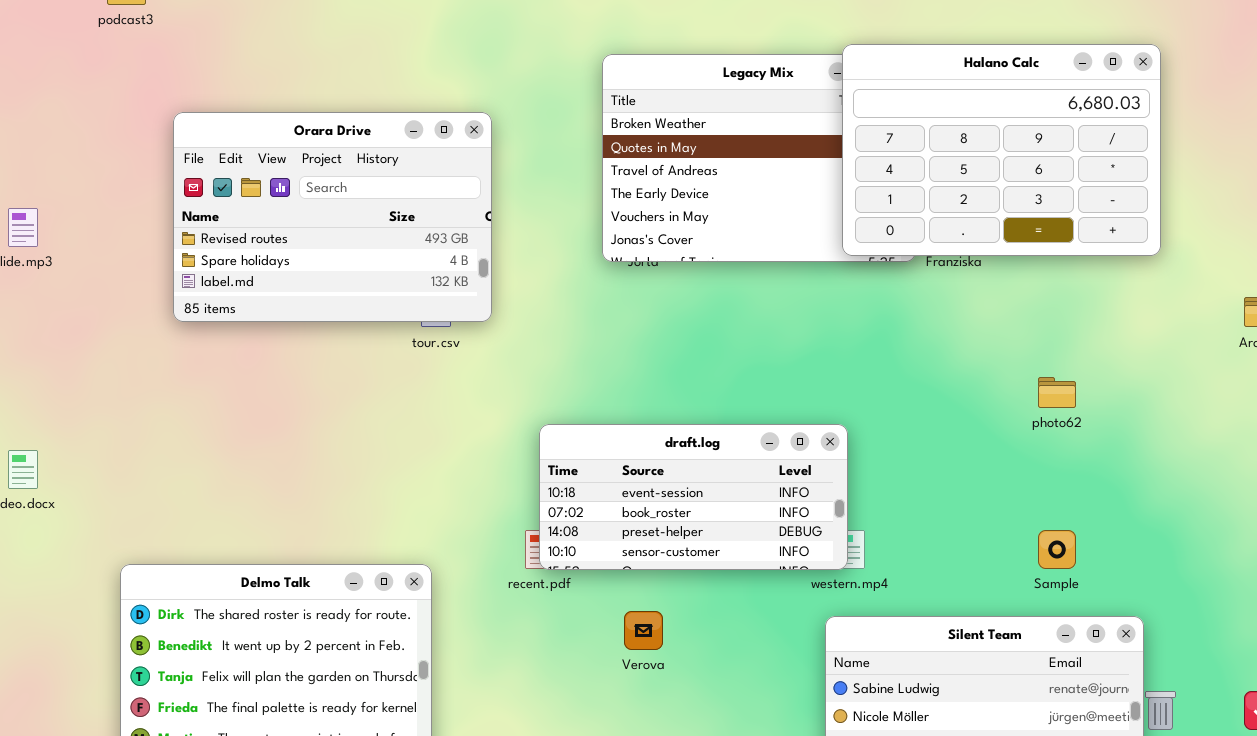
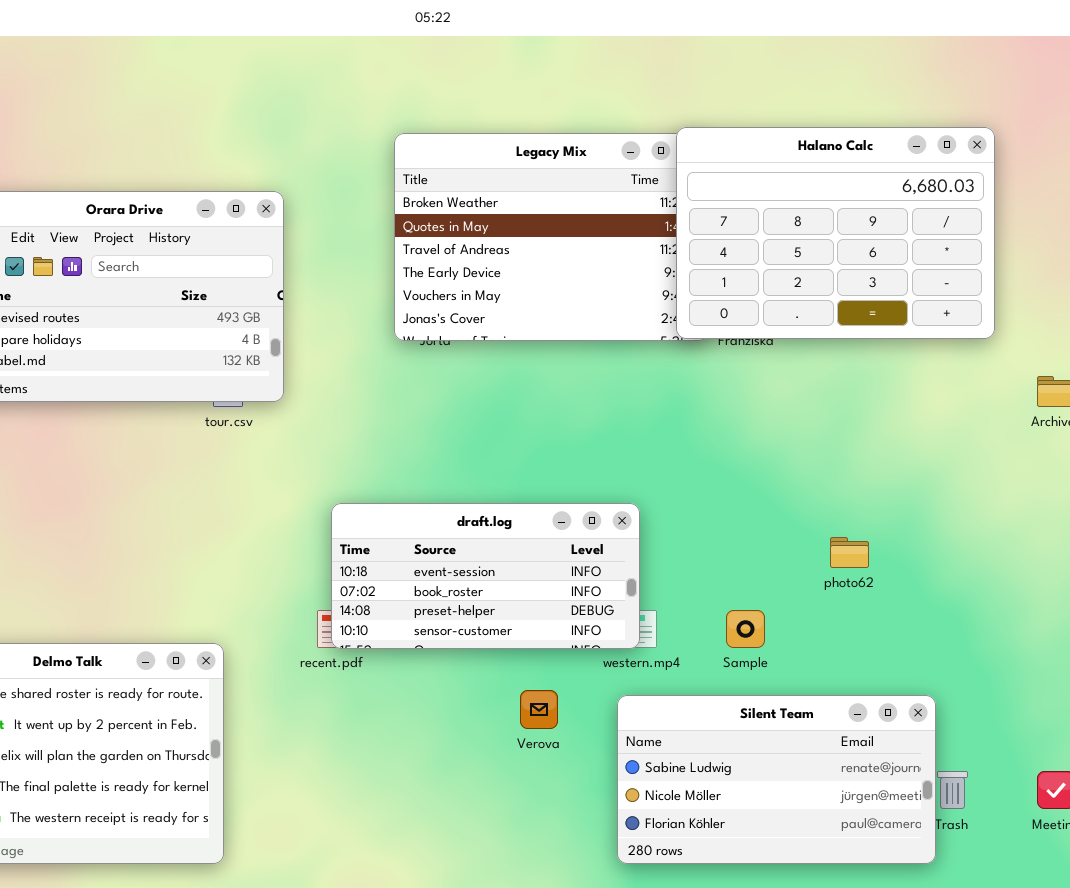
Halano Calc: [842,44,1161,256] -> [676,127,995,339], moved
photo62: [1038,377,1076,408] -> [830,537,869,568], moved
Sample: [1038,530,1076,569] -> [726,610,765,648], moved
Verova: [624,611,663,650] -> [520,690,558,729], moved

